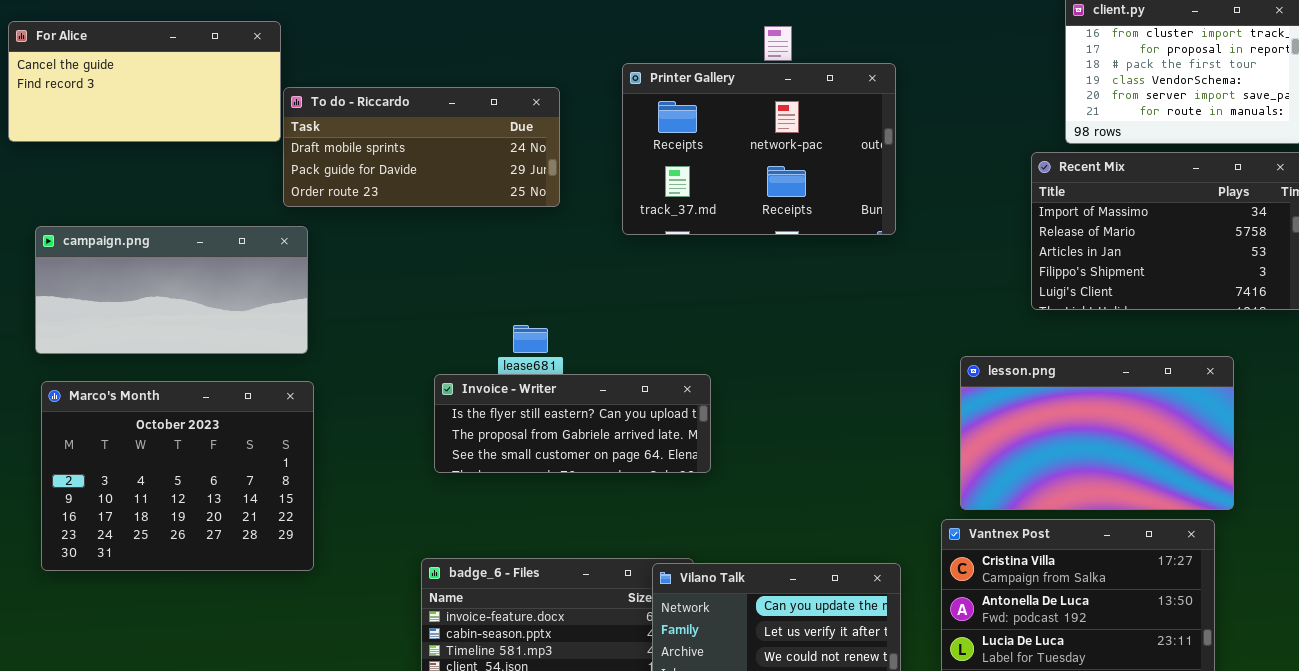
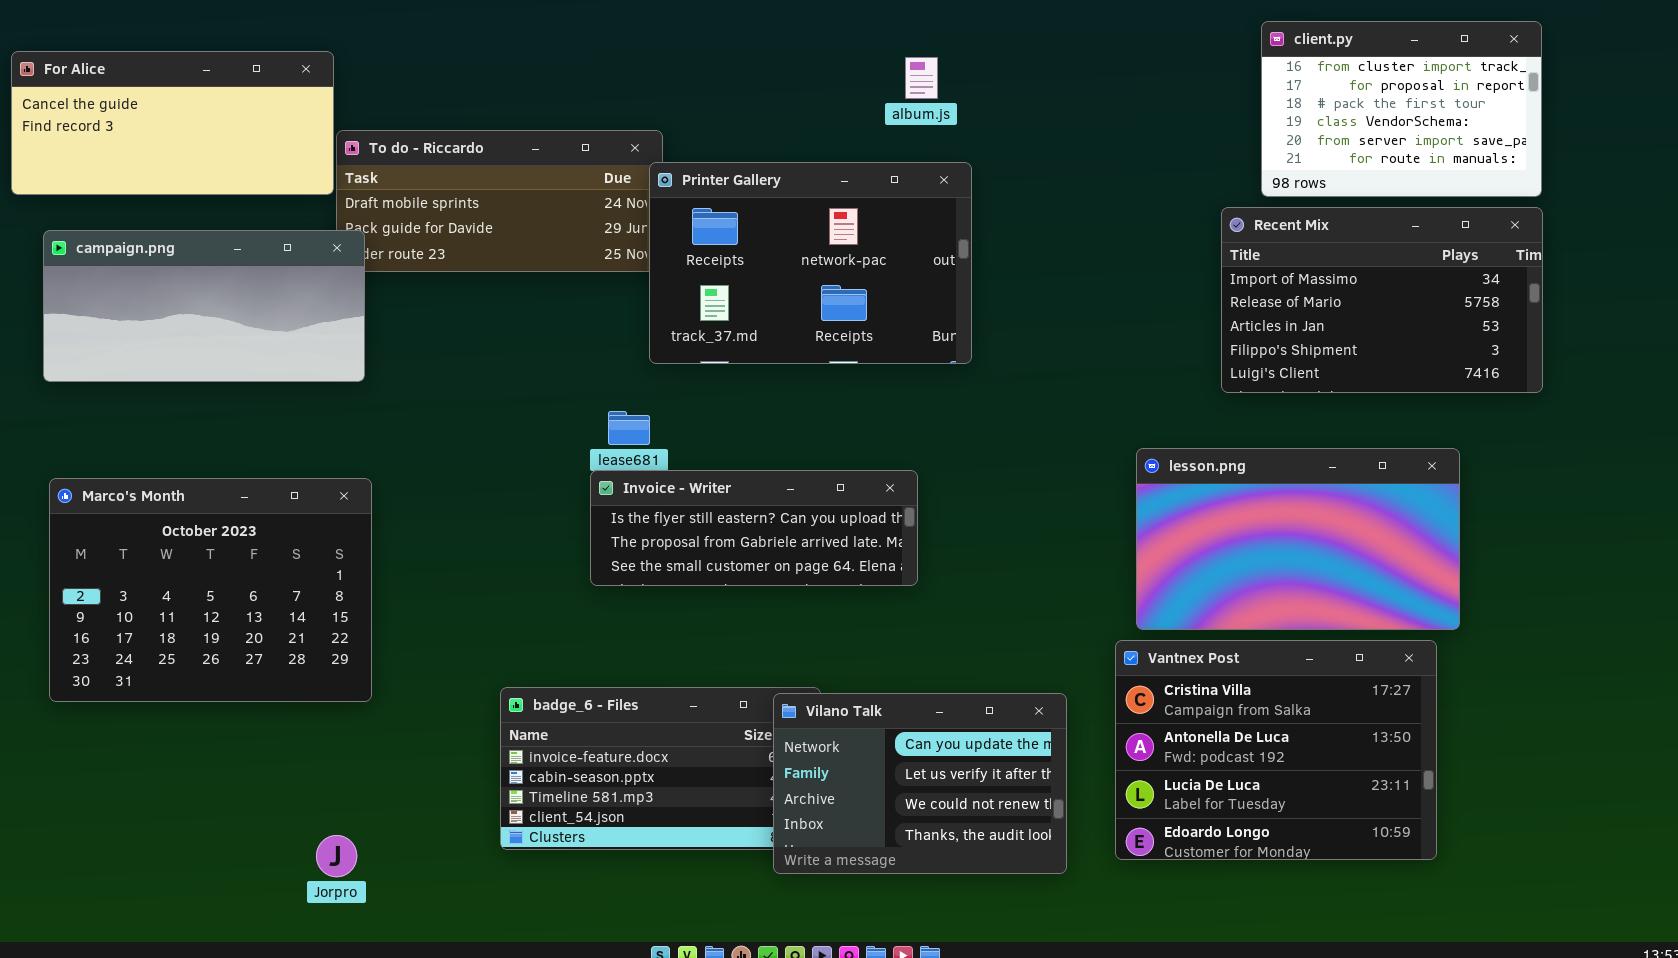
Printer Gallery: [622,63,896,235] -> [649,162,972,364], moved
campaign.png: [35,226,308,354] -> [43,230,365,382], moved
Invoice - Writer: [434,374,711,473] -> [590,470,918,586], moved

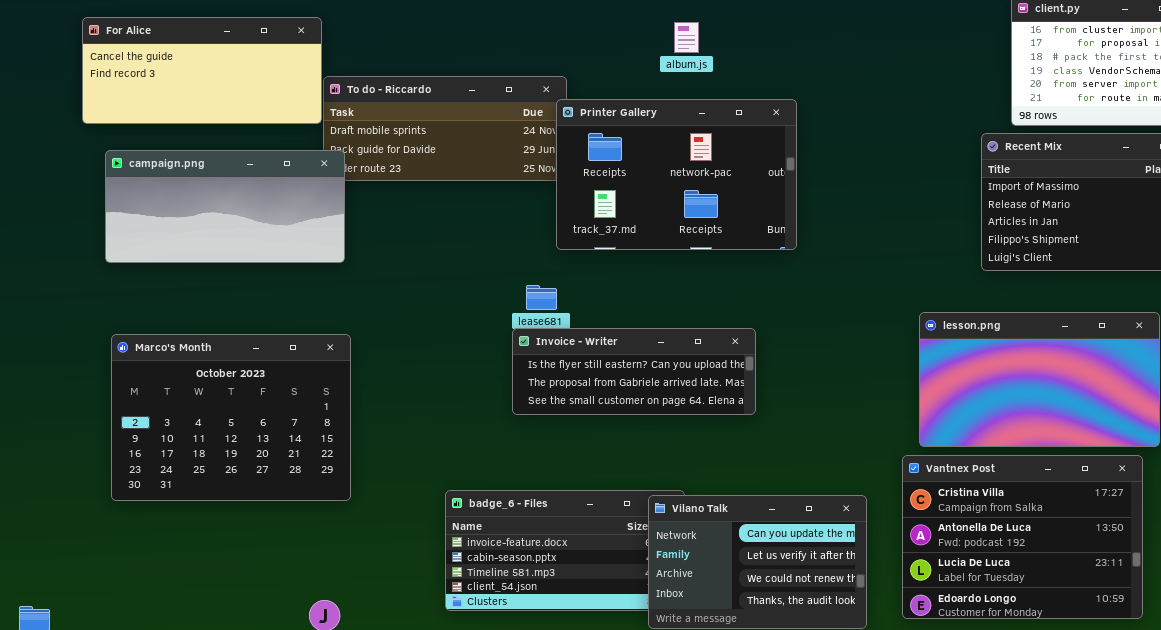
album.js: [905,57,938,99] -> [674,22,699,53], moved

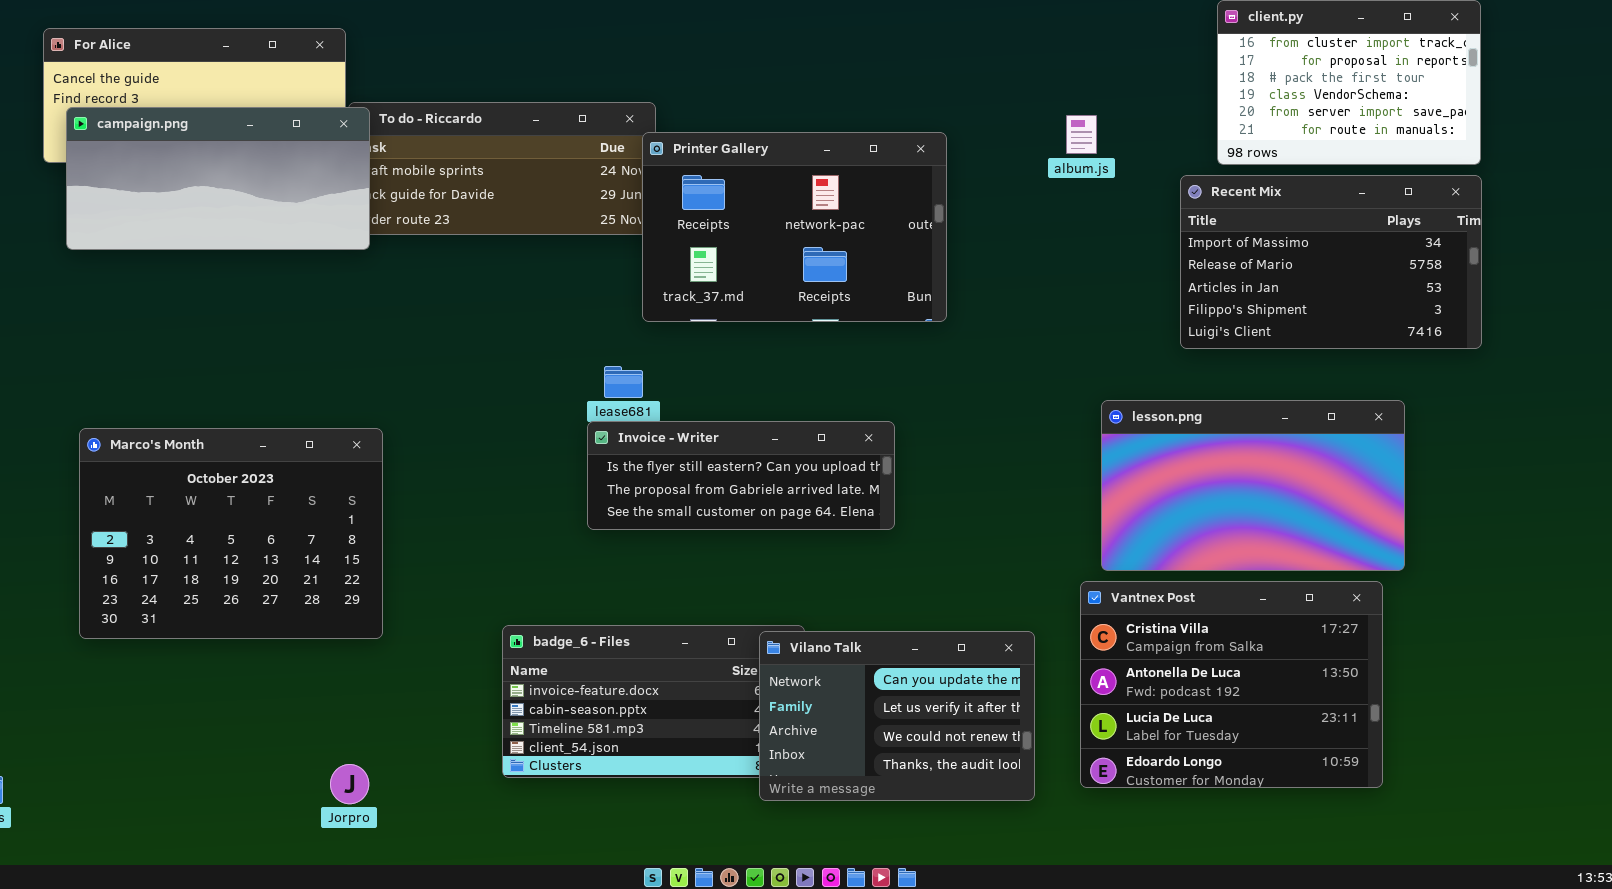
album.js: [674,22,699,53] -> [1066,115,1097,154], moved
campaign.png: [105,150,345,263] -> [66,107,370,250], moved

